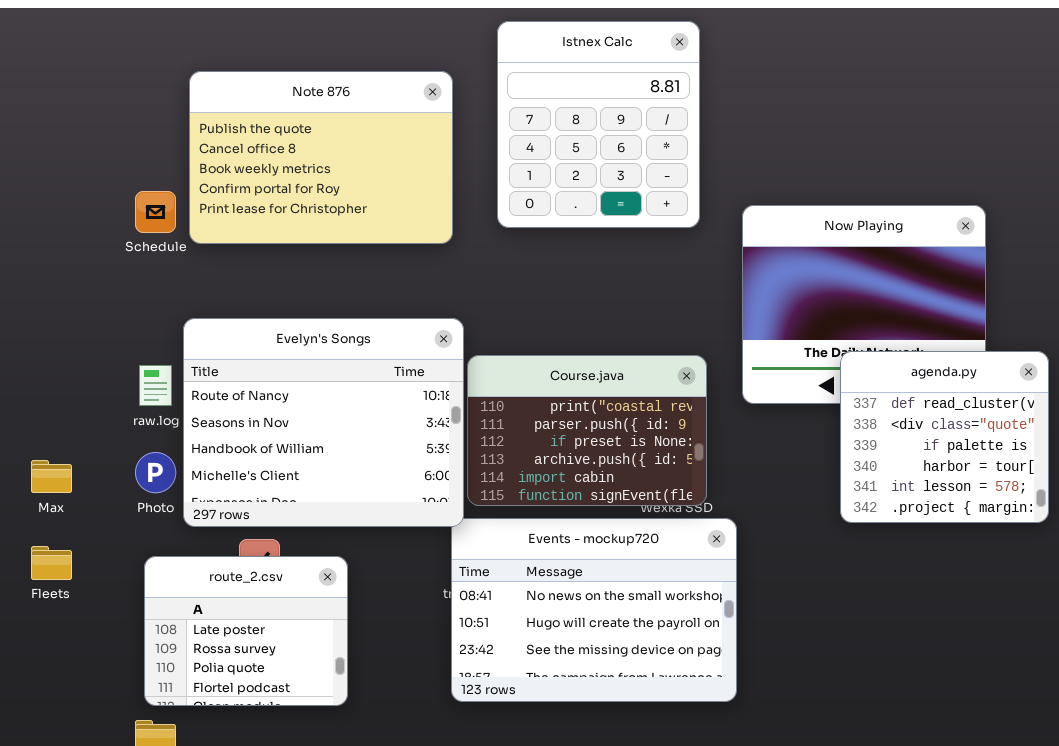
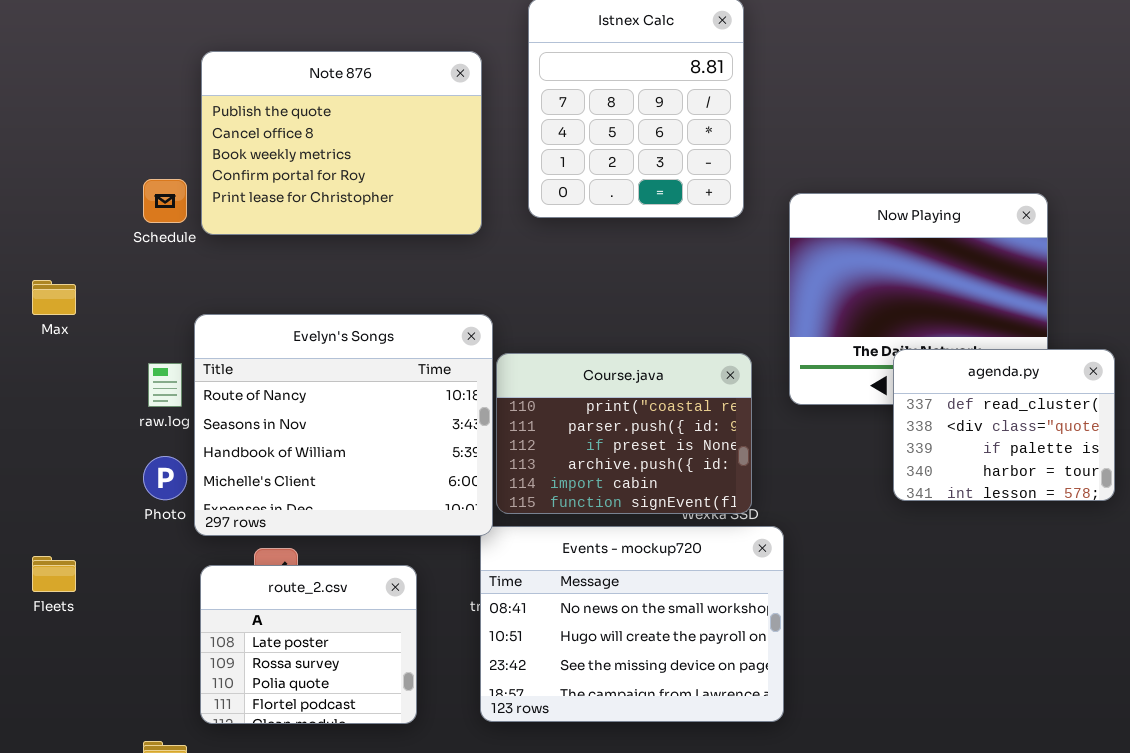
agenda.py: [840,351,1049,523] -> [893,349,1115,501], resized
Max: [31,460,72,493] -> [32,280,76,315], moved
route_2.csv: [144,556,348,706] -> [200,565,417,724], moved

